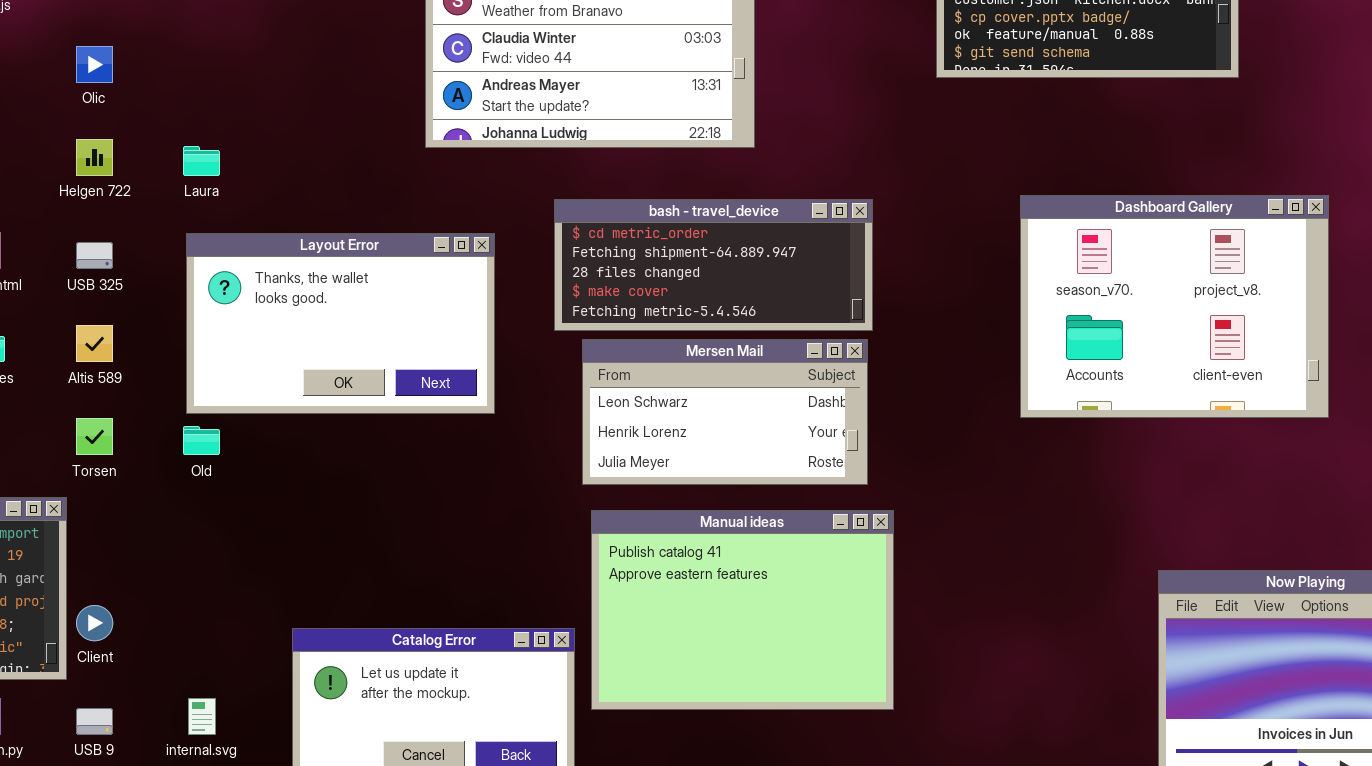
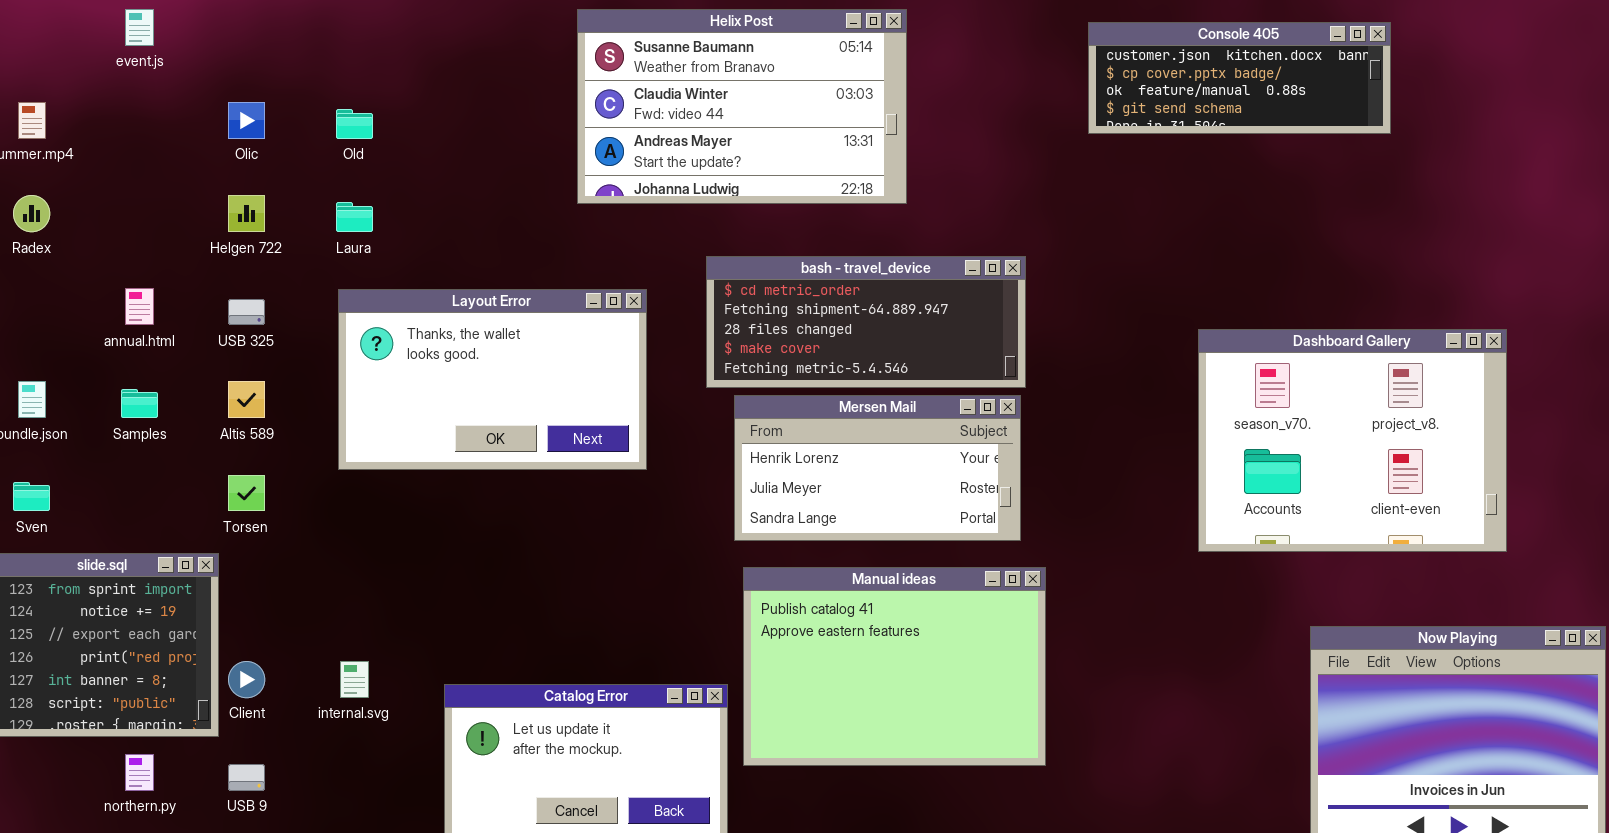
Dashboard Gallery: [1020,195,1329,418] -> [1198,329,1507,552], moved
Mersen Mail: [582,339,868,485] -> [734,395,1021,541], scrolled down 1 row
Old: [183,426,220,455] -> [336,109,373,139], moved
internal.svg: [188,698,216,735] -> [340,661,369,698], moved

